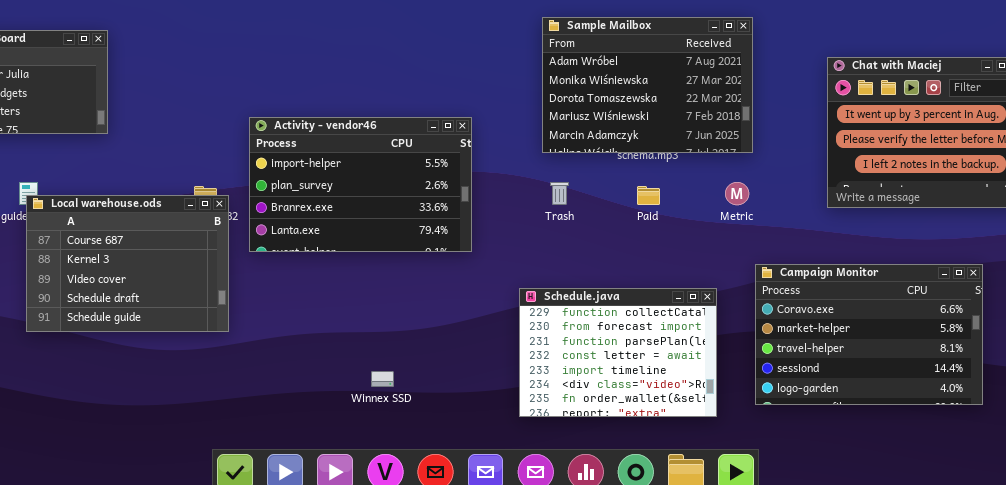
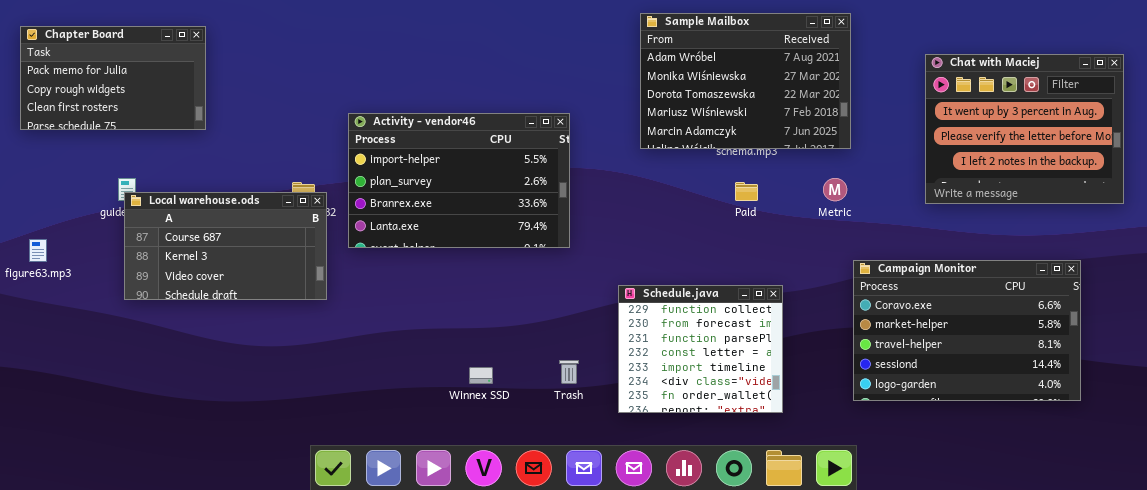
Trash: [550,182,569,205] -> [559,360,579,384], moved
Local warehouse.ods: [26,195,229,332] -> [124,192,327,300], resized
Schedule.java: [519,288,717,417] -> [618,285,783,413], resized

